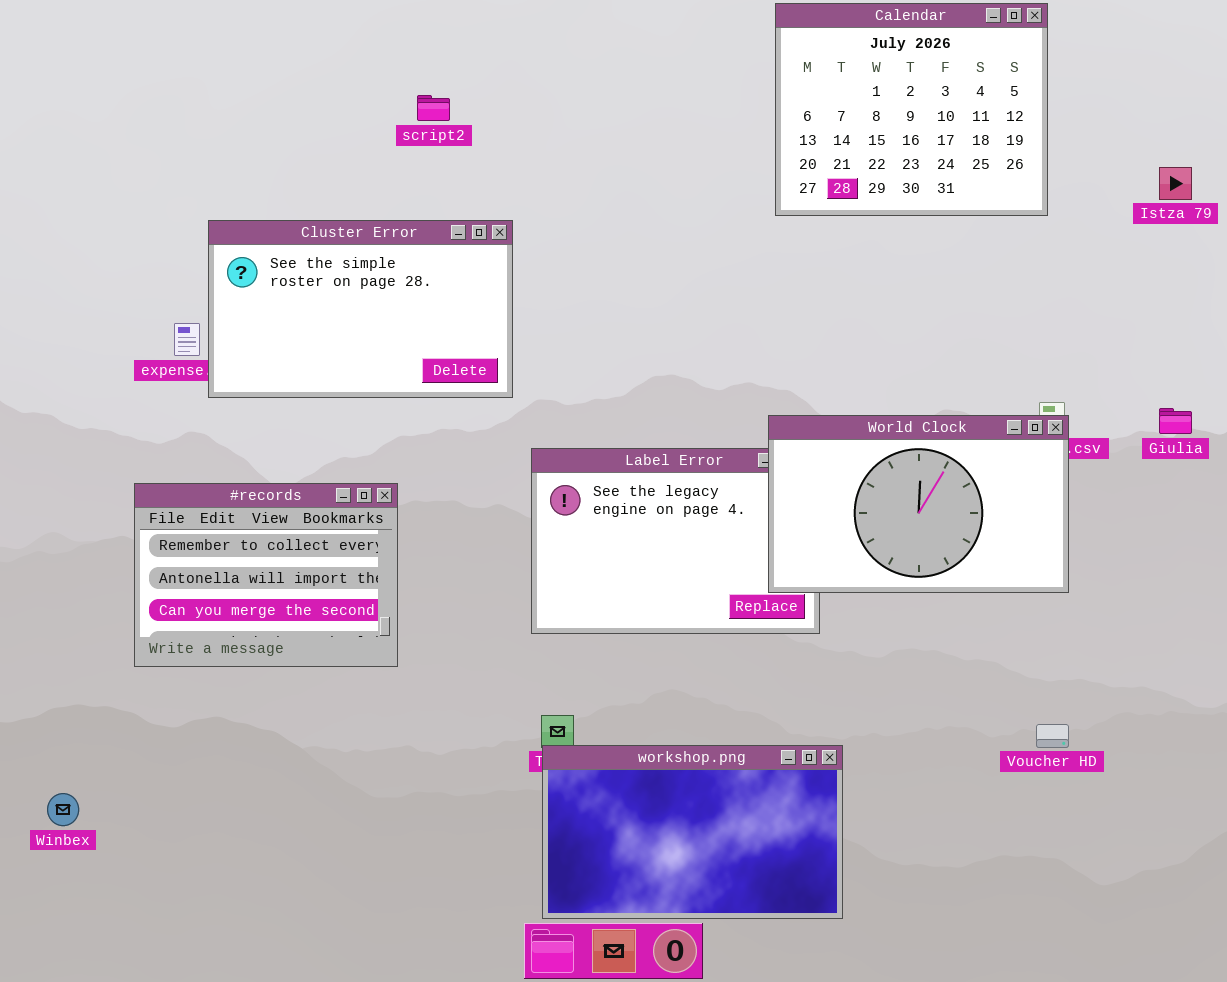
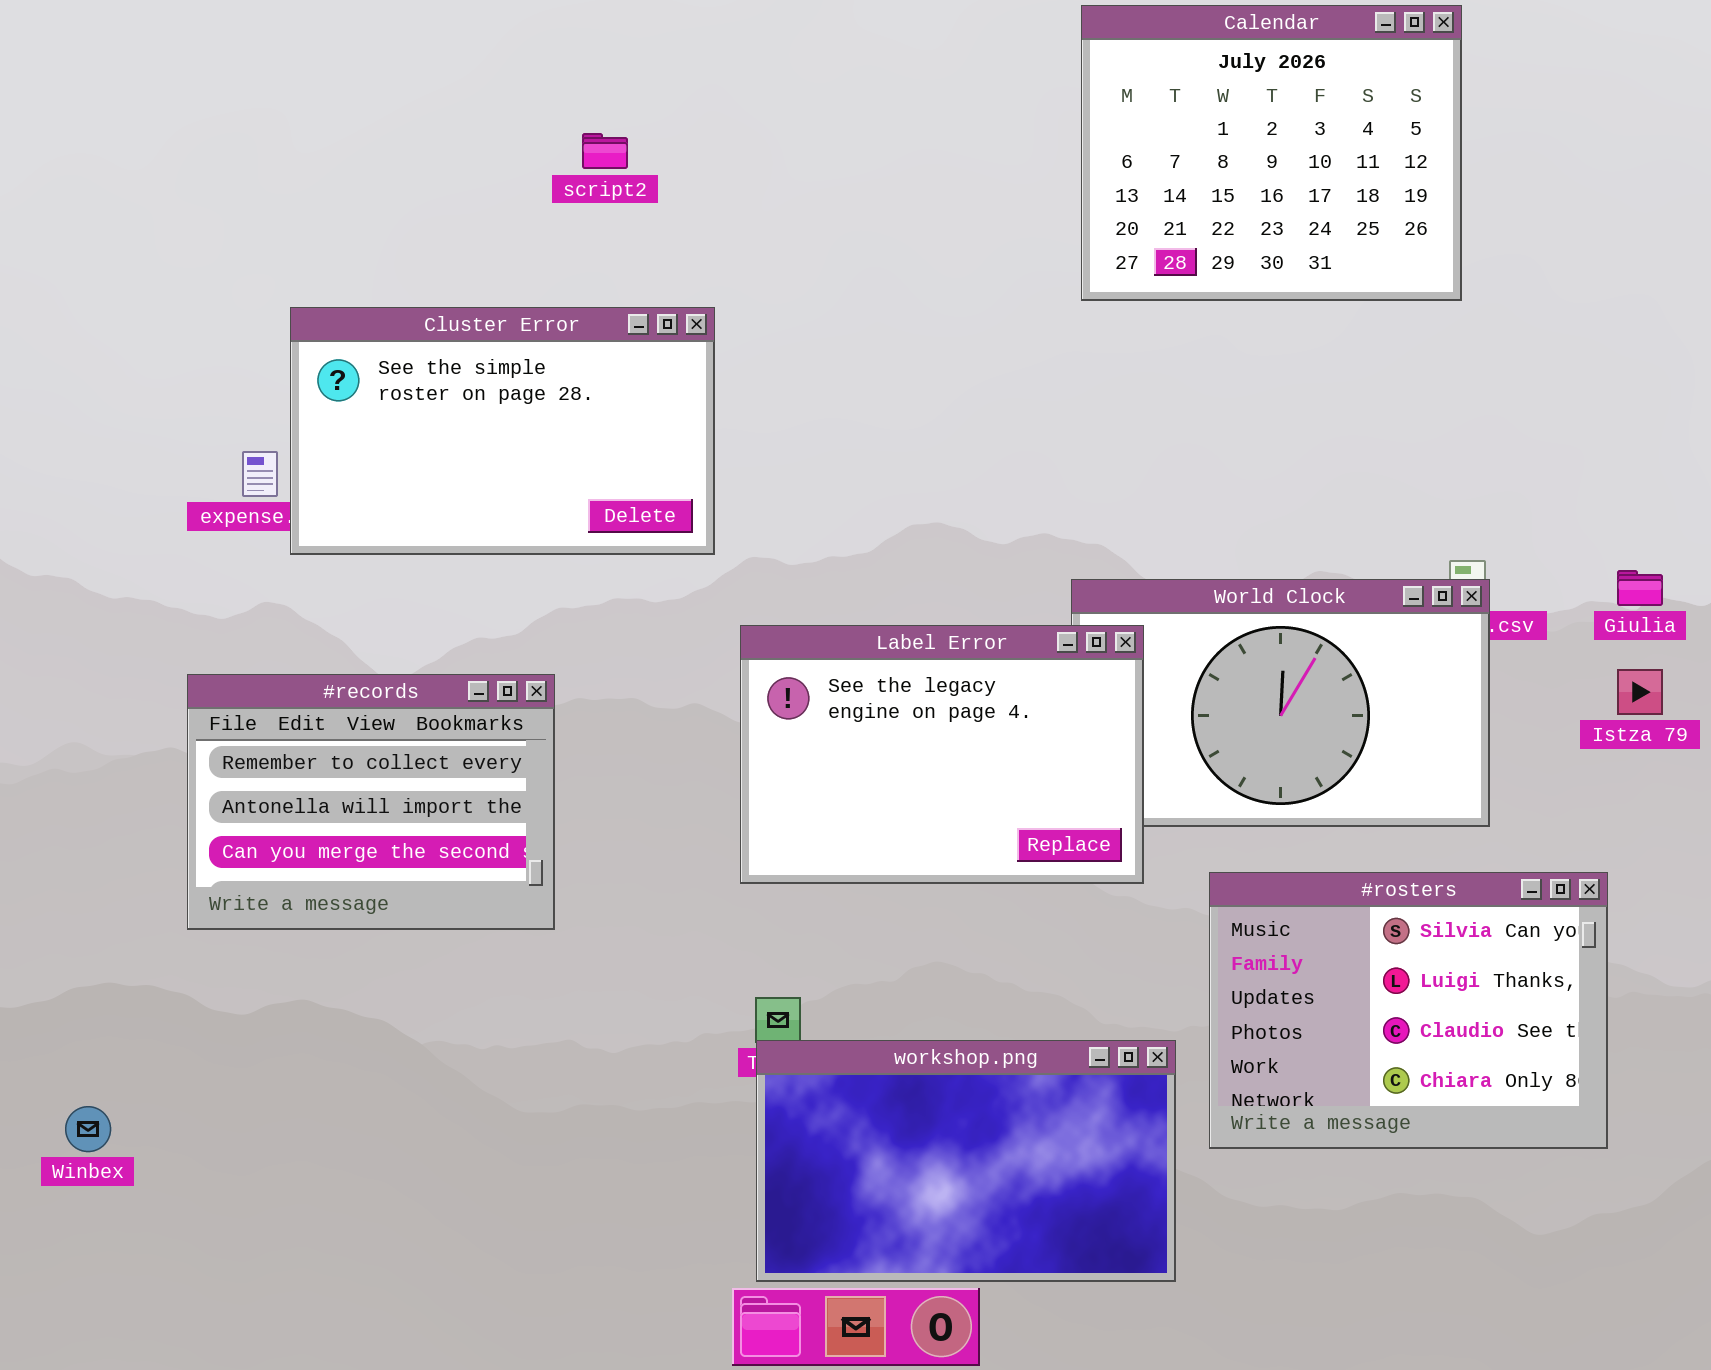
Istza 79: [1159,167,1192,200] -> [1617,669,1663,715], moved
Label Error: [531,448,820,634] -> [740,625,1144,884], raised
#rosters: none -> [1209,872,1608,1149], opened

